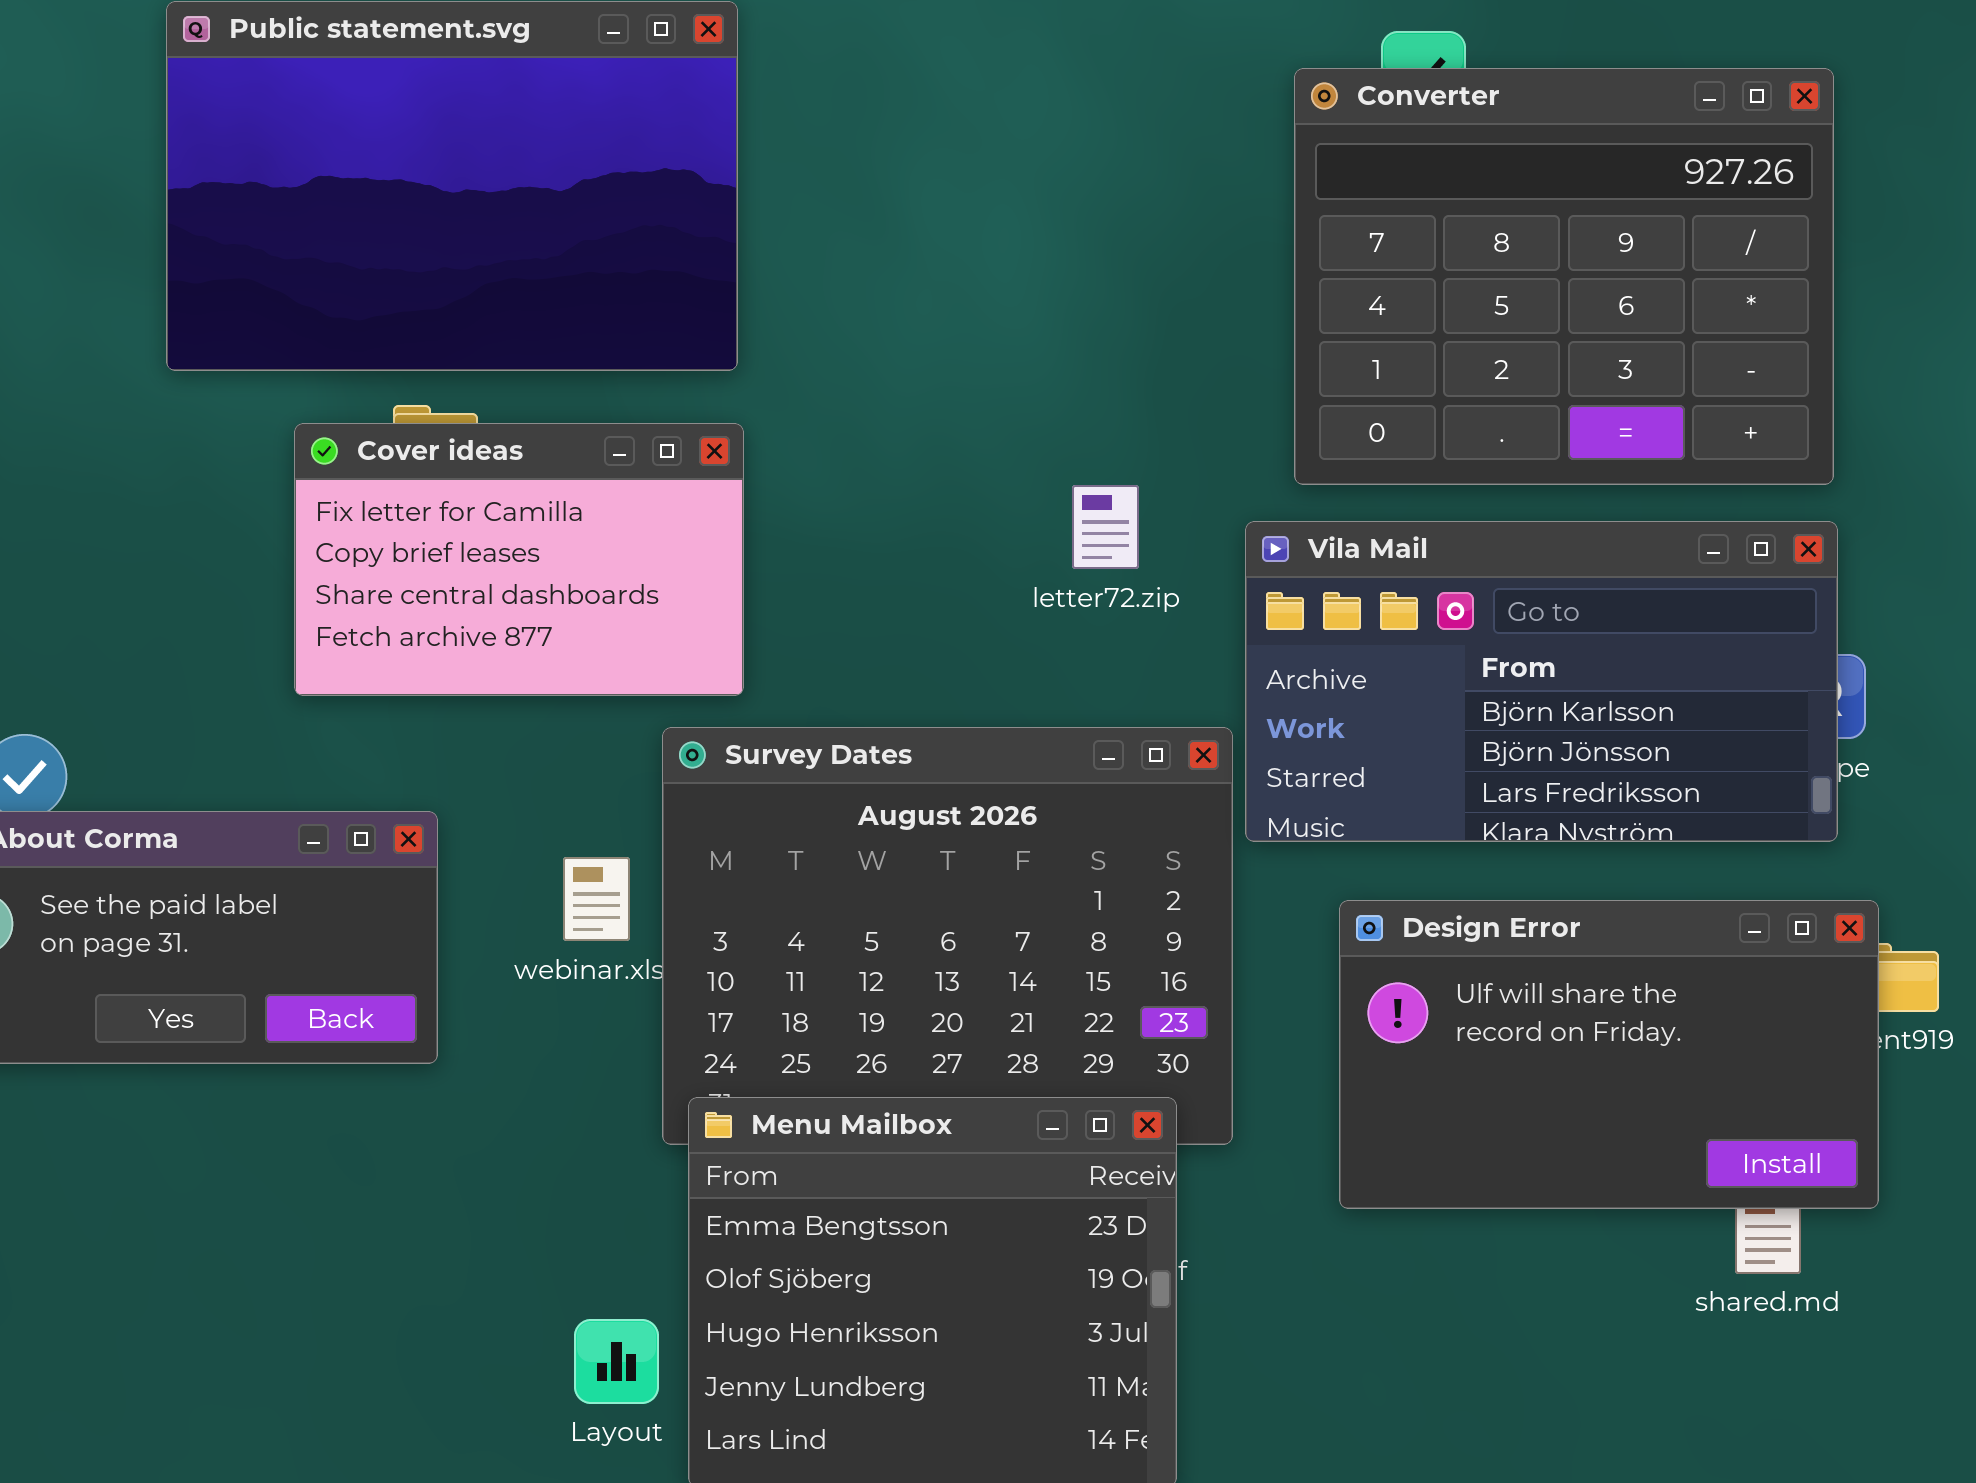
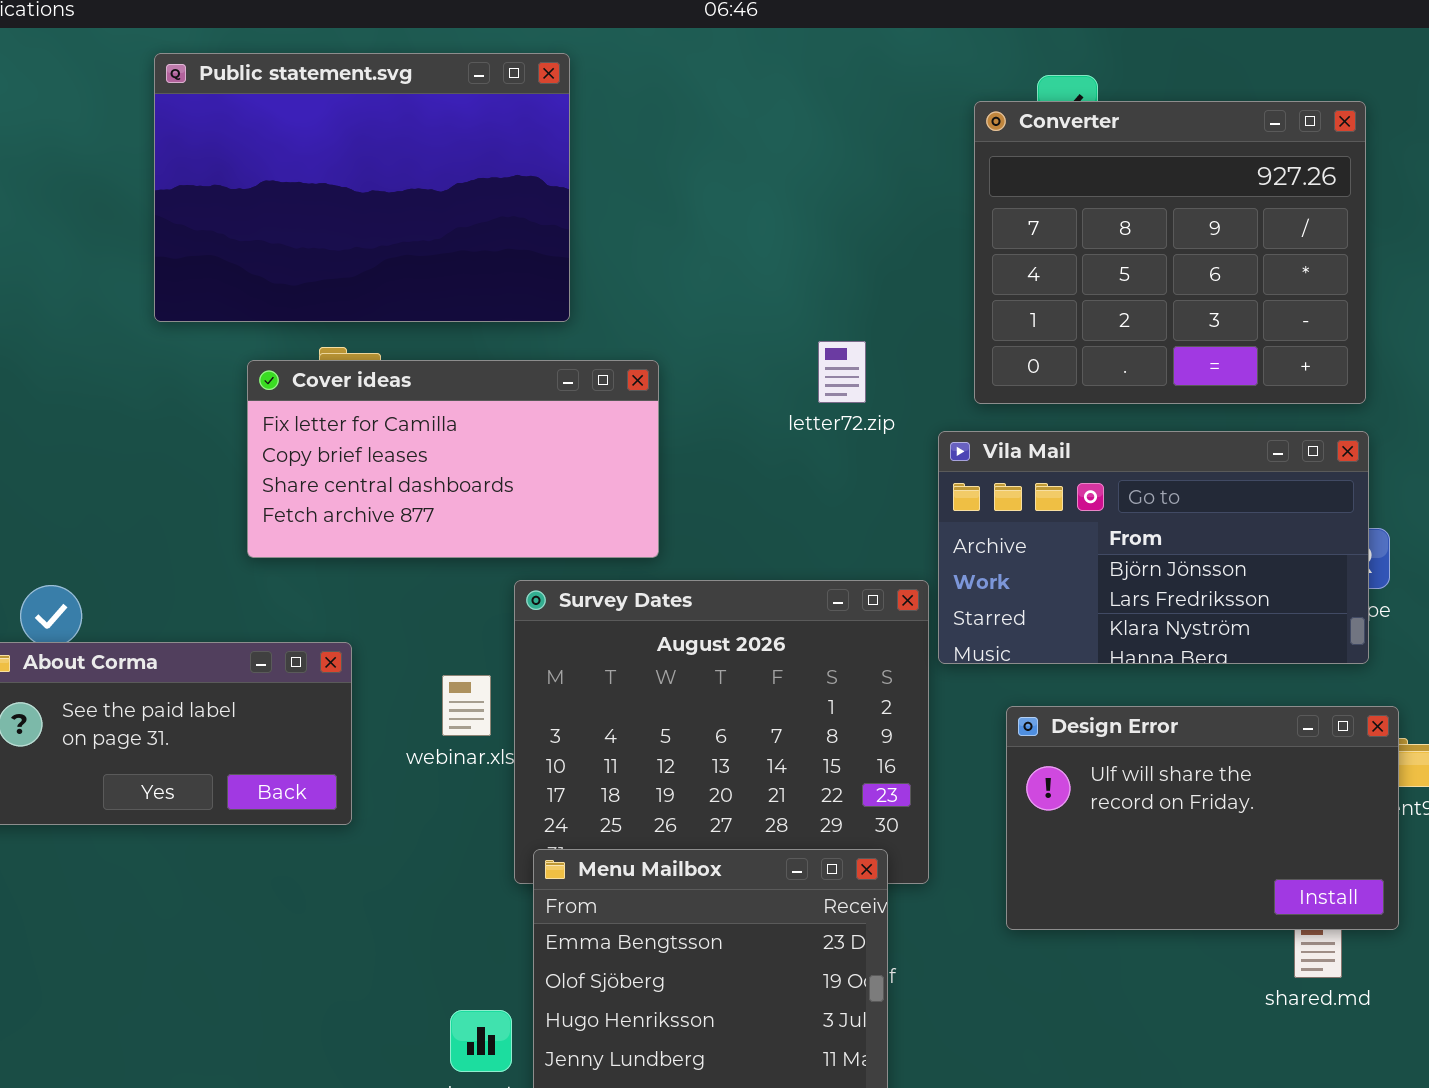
Cover ideas: [294,423,744,696] -> [247,360,659,558], resized
letter72.zip: [1072,485,1139,569] -> [818,341,866,403], moved
Vila Mail: [1245,521,1838,842] -> [938,431,1369,664], scrolled down 1 row

